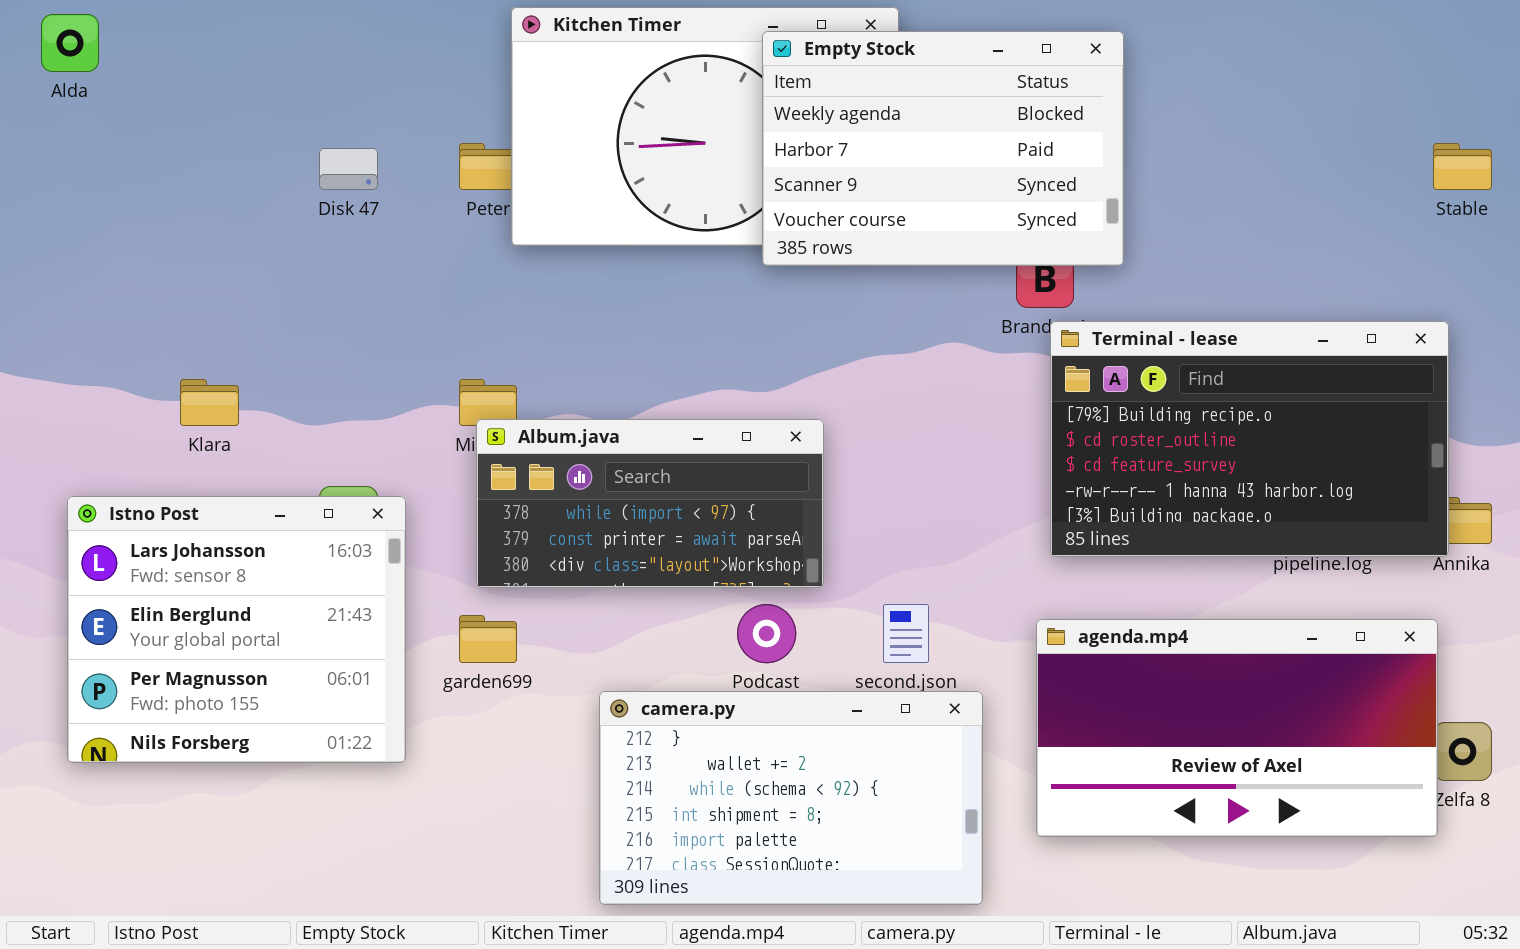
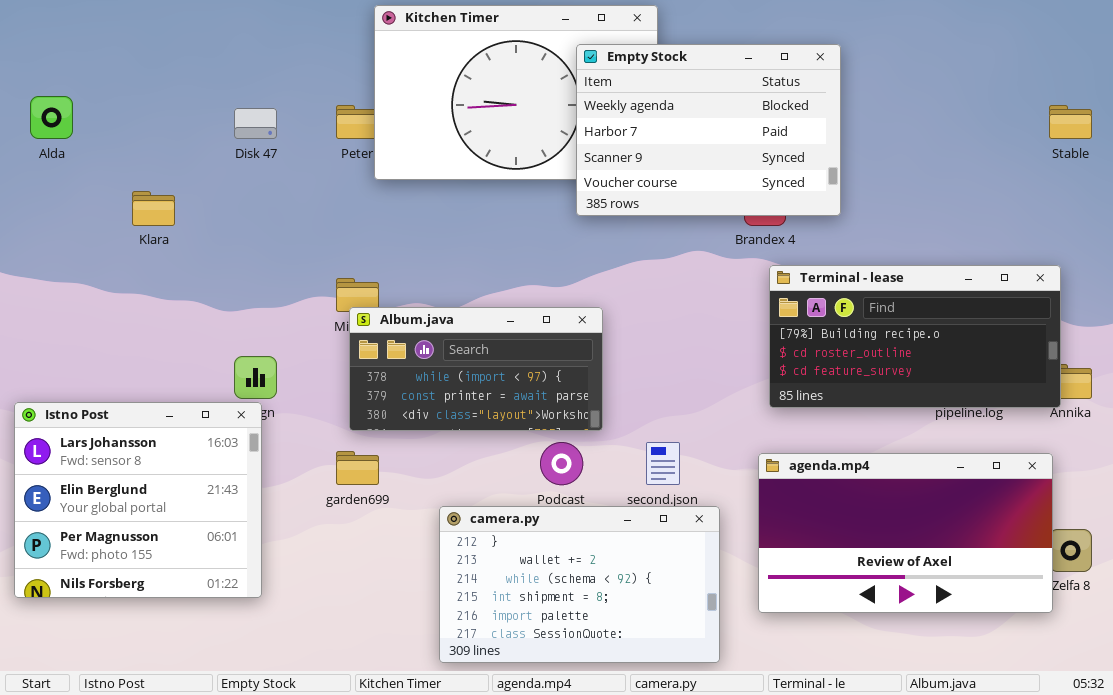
Alda: [41,14,99,72] -> [30,96,73,139], moved
Empty Stock: [762,31,1124,266] -> [576,44,841,216], moved
Terminal - lease: [1050,321,1449,557] -> [769,265,1061,408], resized
Klara: [180,379,239,426] -> [132,191,175,226], moved
Istno Post: [67,496,406,763] -> [14,402,262,598], moved

